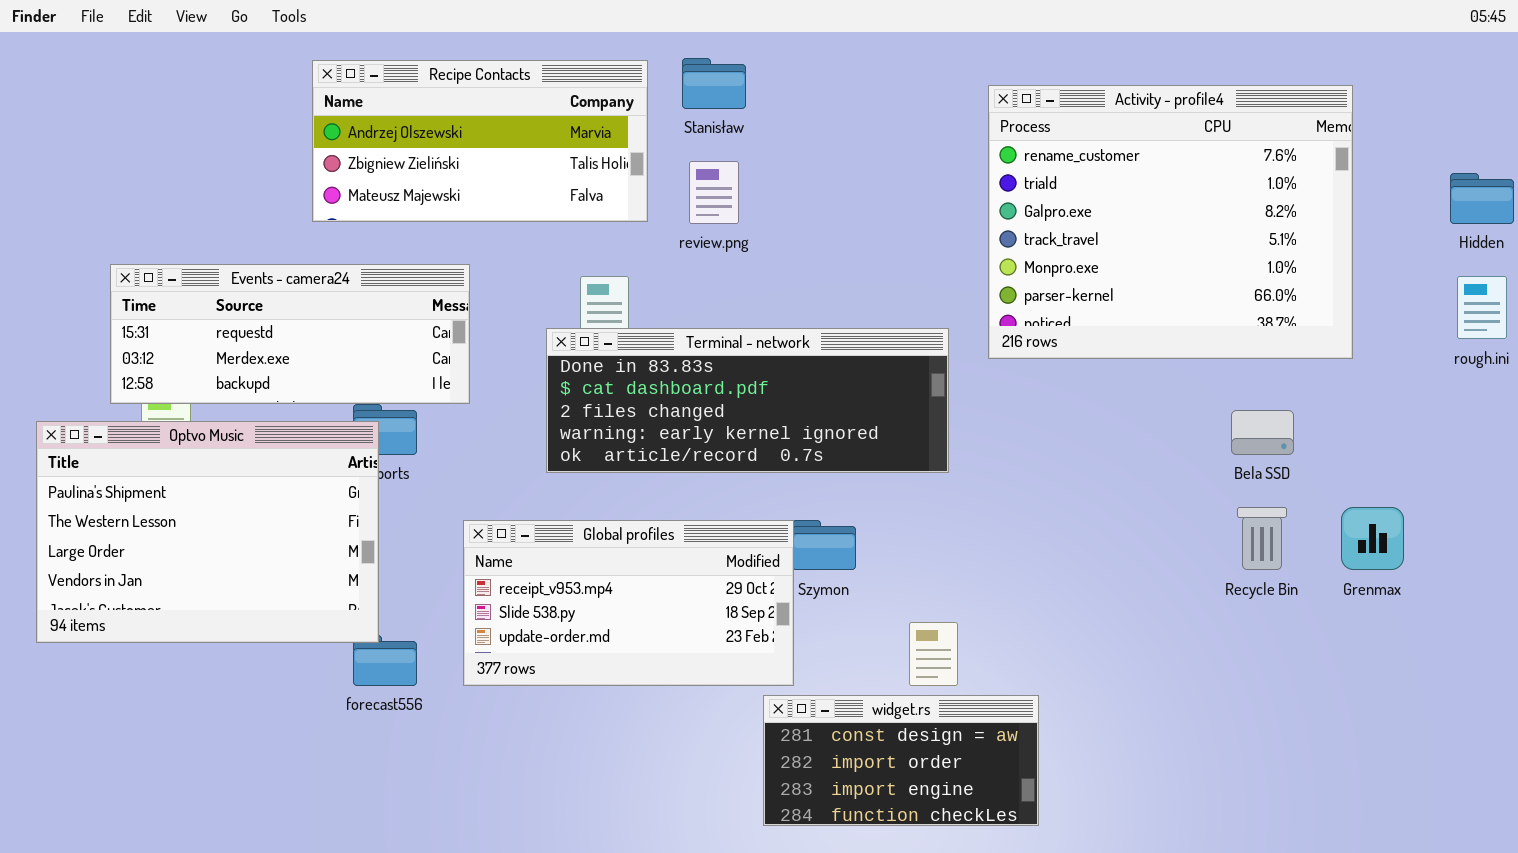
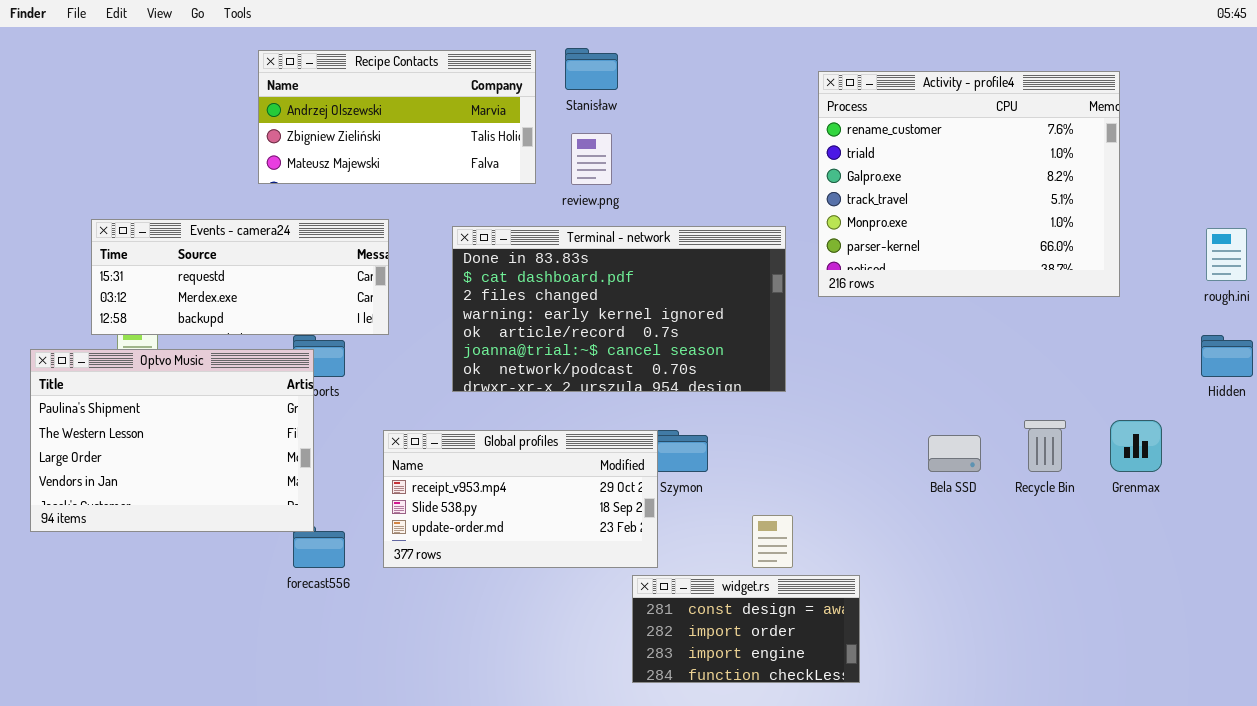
Hidden: [1450,173,1514,224] -> [1201,335,1253,377], moved
Terminal - network: [546,328,949,473] -> [452,226,786,392], resized
Bela SSD: [1231,410,1294,455] -> [928,435,981,472], moved

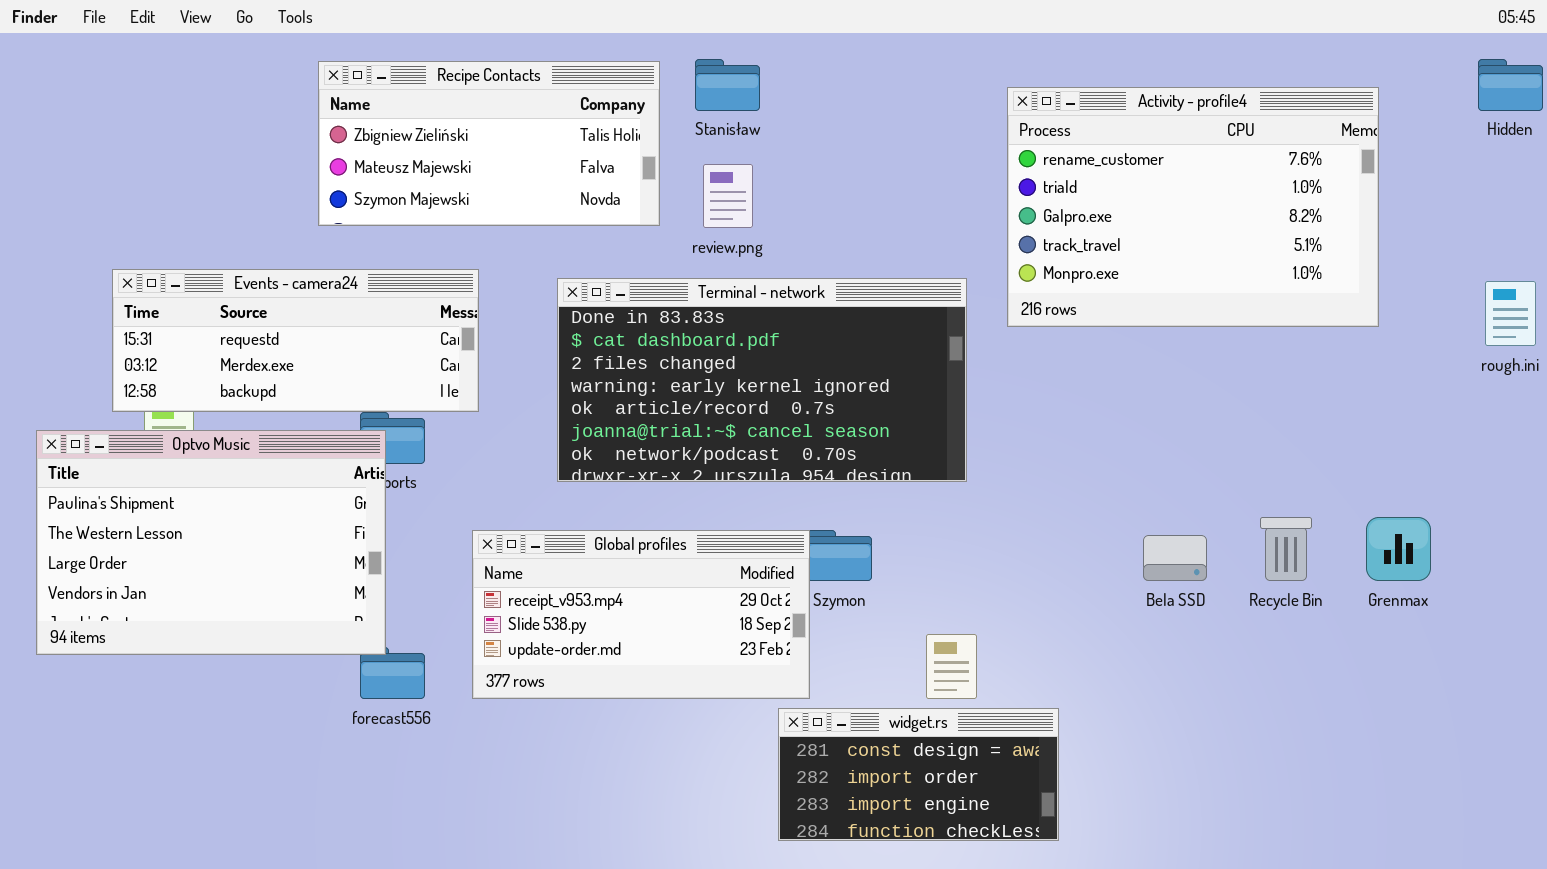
Recipe Contacts: [258,50,536,184] -> [318,61,660,226], scrolled down 1 row
Activity - profile4: [818,71,1120,297] -> [1007,87,1379,327], resized
Hidden: [1201,335,1253,377] -> [1478,59,1543,111], moved

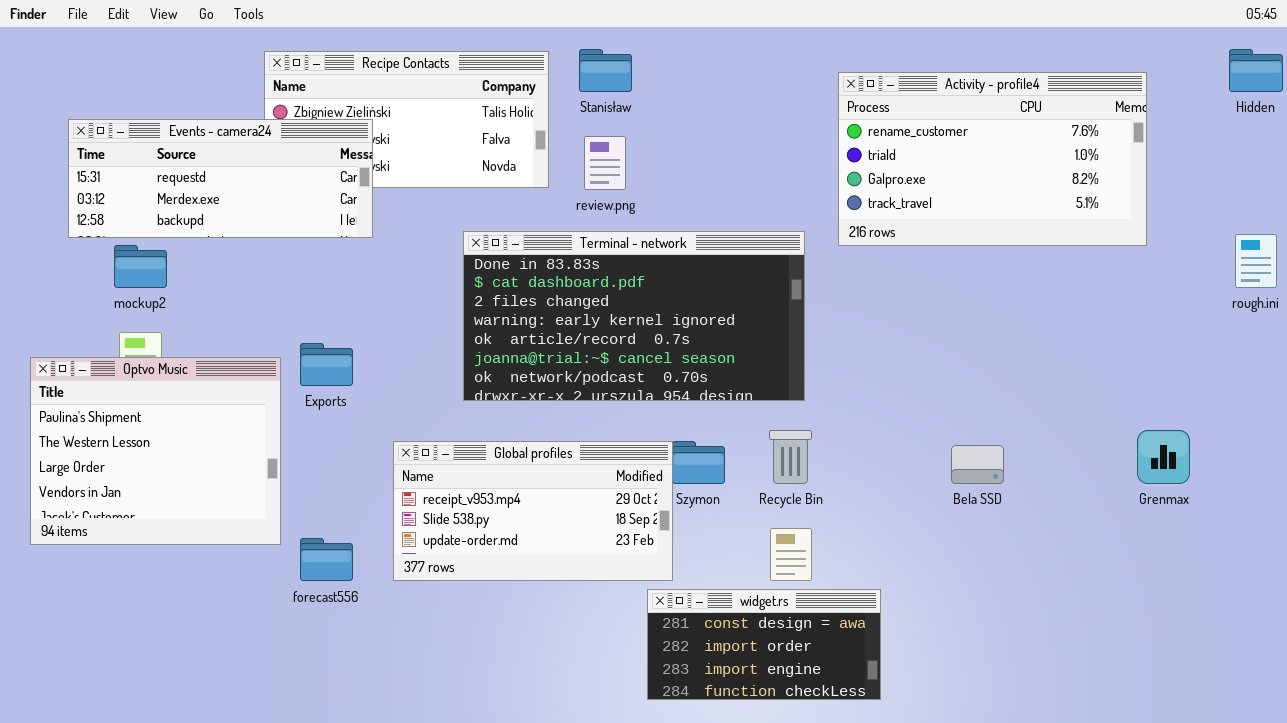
Activity - profile4: [1007,87,1379,327] -> [838,72,1147,246], resized
Events - camera24: [112,269,479,412] -> [68,119,373,238], moved
Optvo Music: [36,430,386,655] -> [30,357,281,545], resized
Recycle Bin: [1260,517,1312,581] -> [769,430,812,484], moved

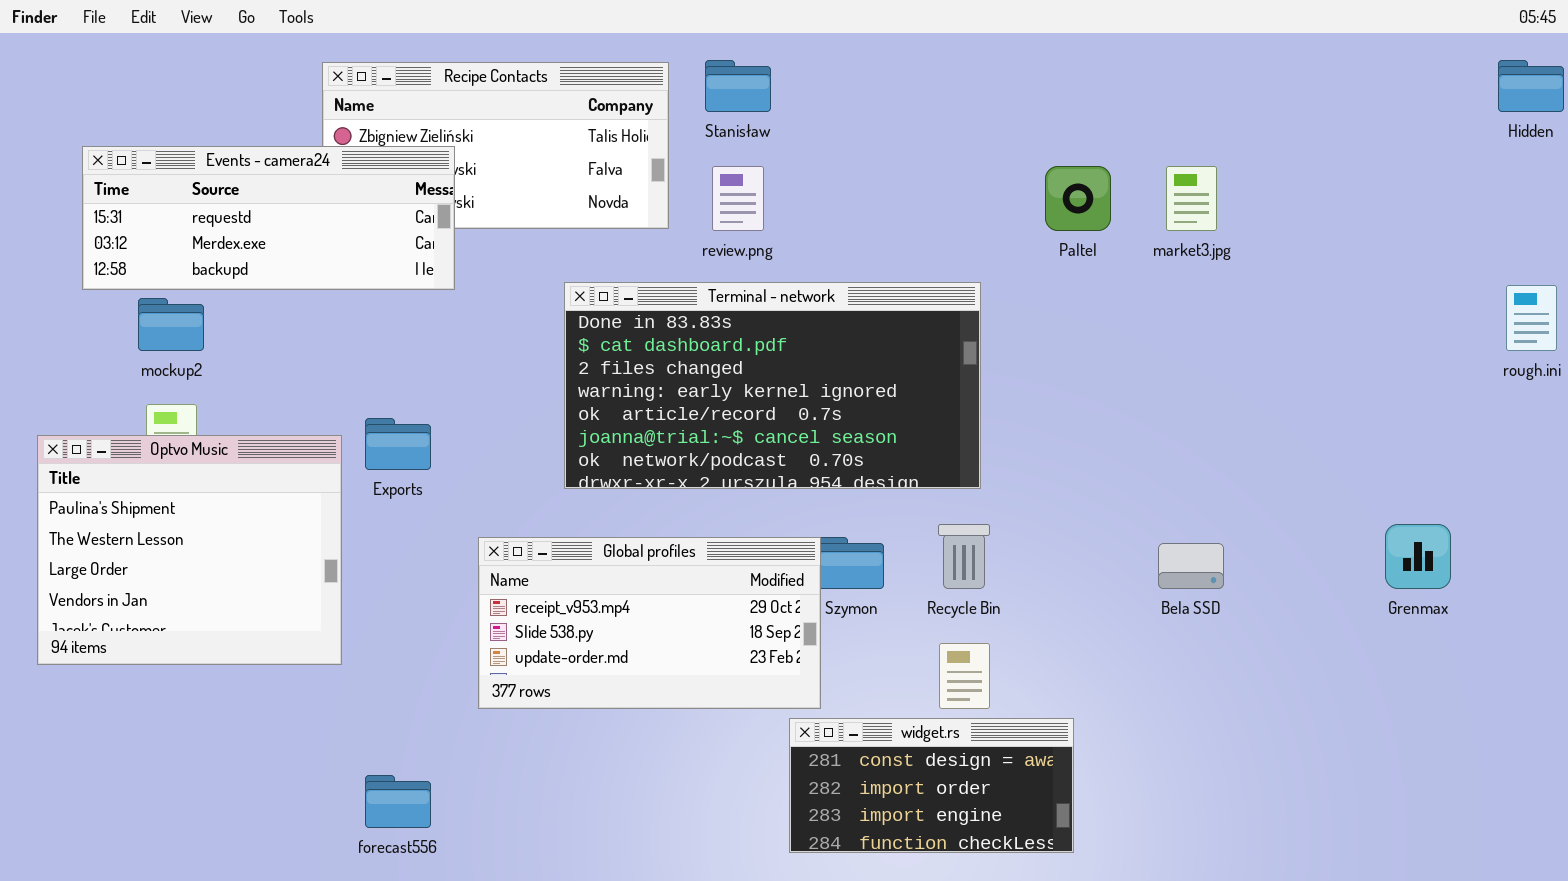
Activity - profile4: [838,72,1147,246] -> none, closed
forecast556: [300,538,353,581] -> [365,775,431,828], moved

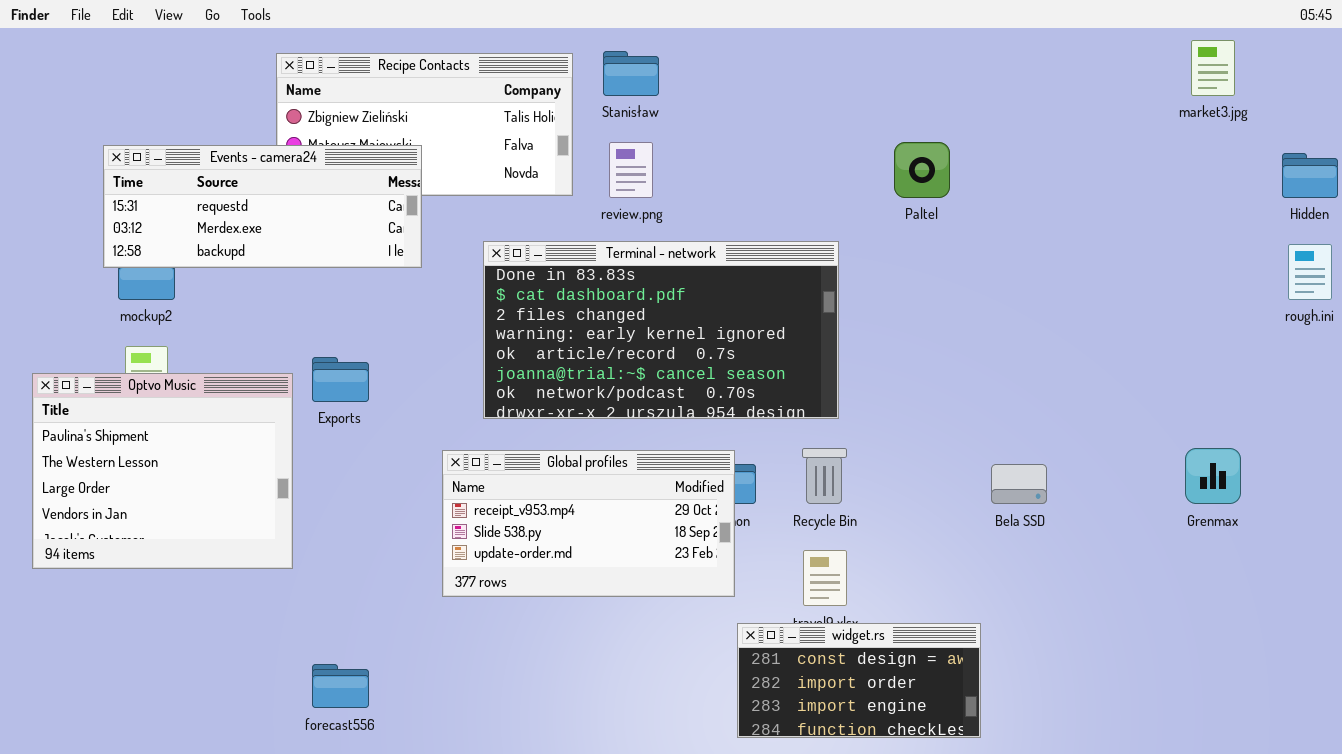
Hidden: [1498,60,1564,112] -> [1282,153,1338,198], moved
Events - camera24: [82,146,455,290] -> [103,145,422,268], moved
market3.jpg: [1166,166,1217,231] -> [1191,40,1235,96], moved
Global profiles: [478,537,821,709] -> [442,450,735,597], moved
widget.rs: [789,718,1074,853] -> [737,623,981,738], moved

